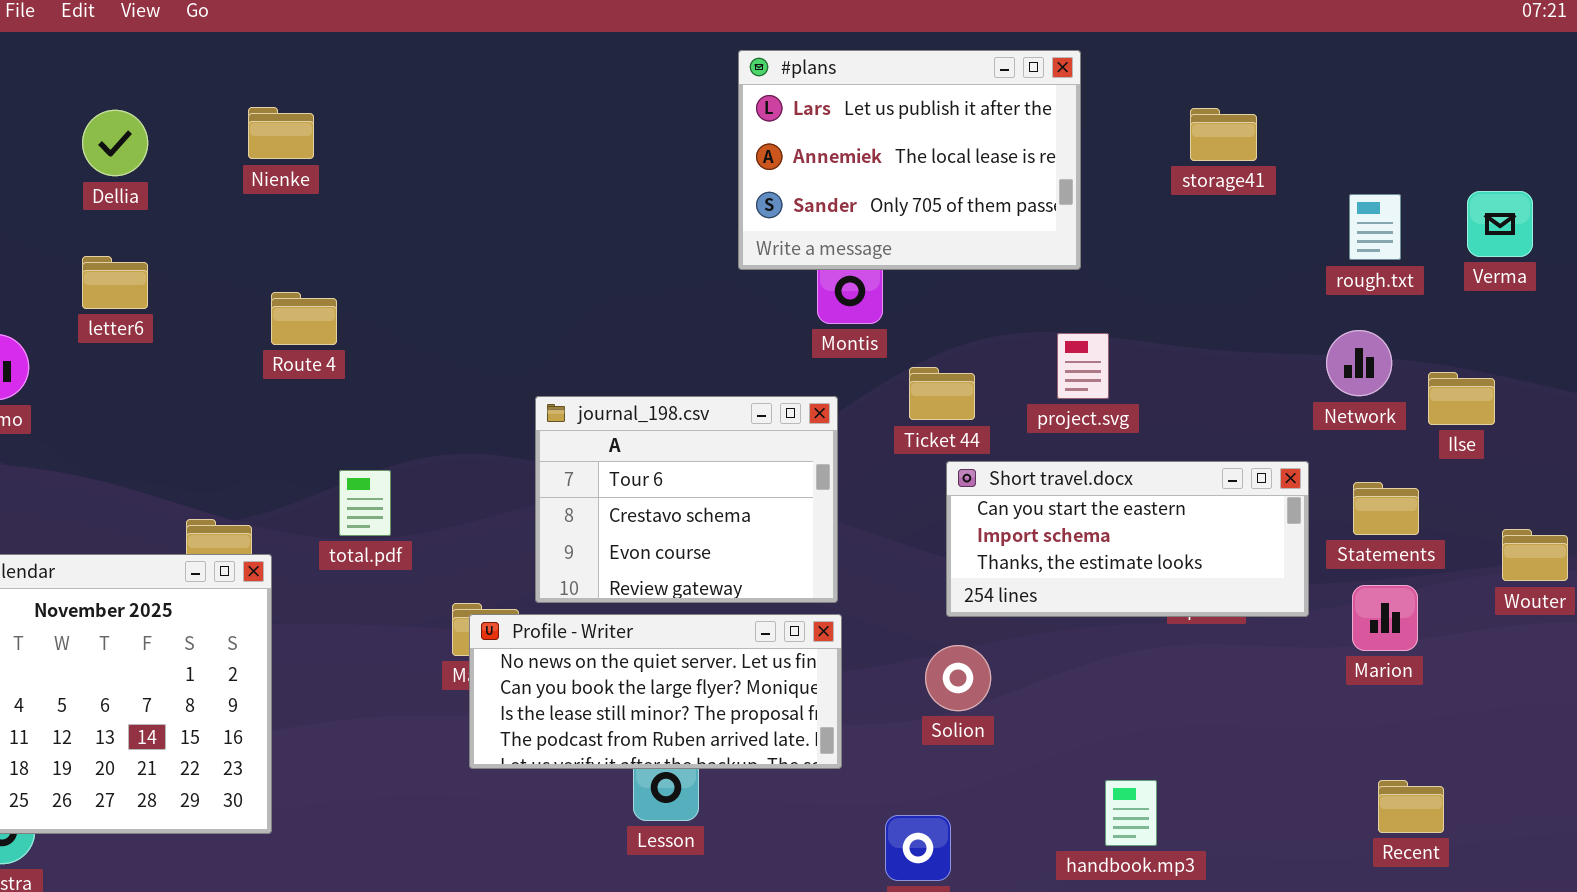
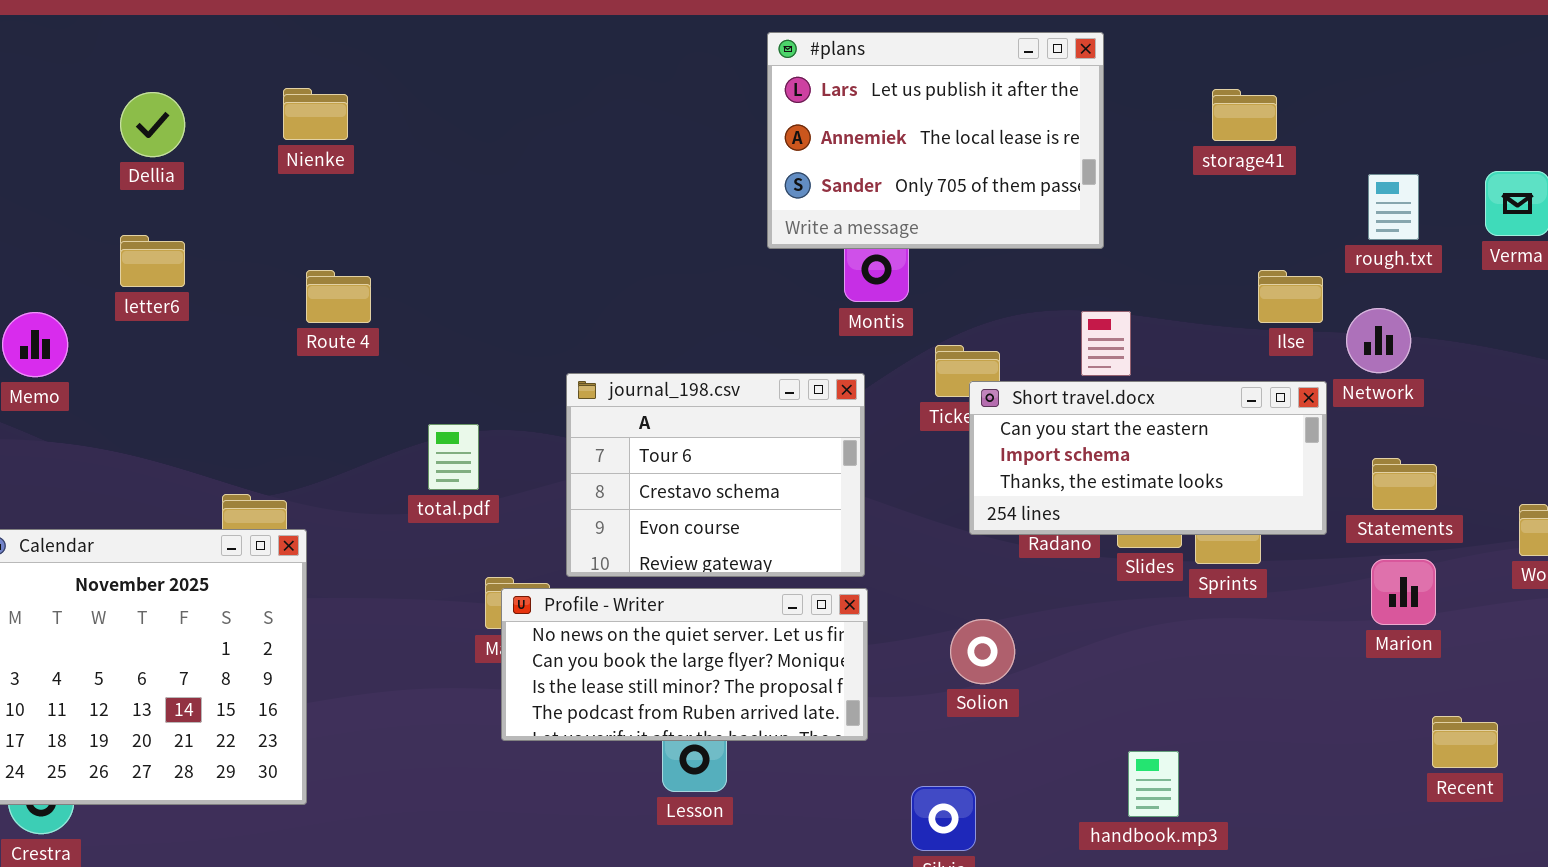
Ilse: [1428,372,1495,425] -> [1258,270,1323,323], moved
Short travel.docx: [946,461,1309,617] -> [969,381,1327,535], moved
total.pdf: [339,470,391,536] -> [428,424,479,490], moved
Recent: [1378,780,1444,833] -> [1432,716,1498,768], moved

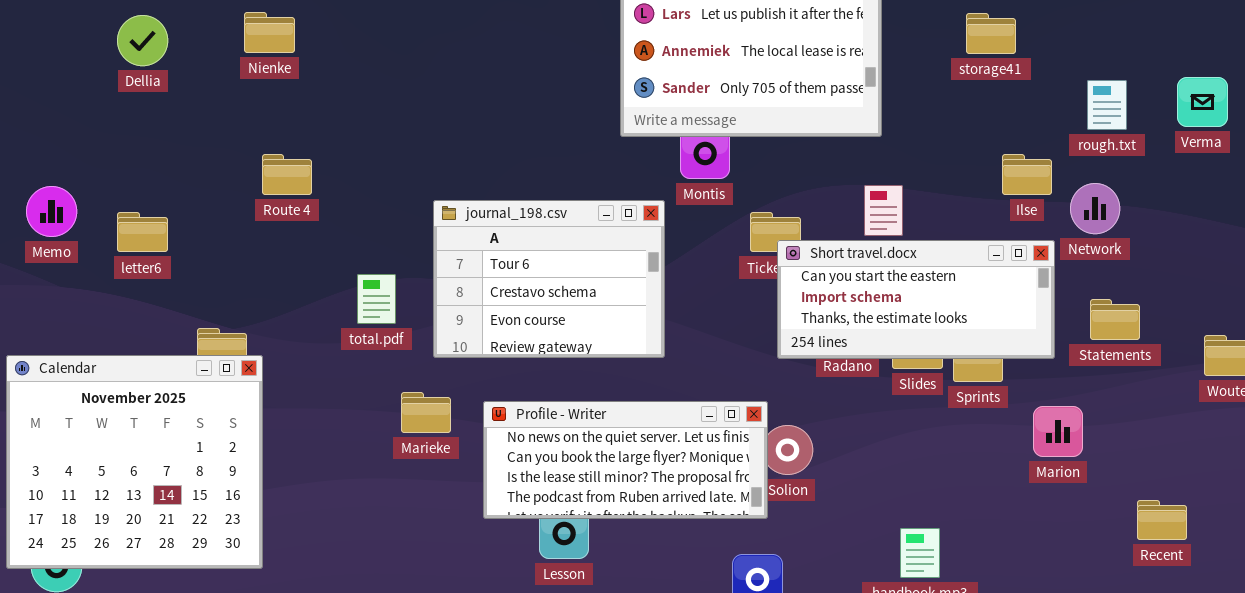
letter6: [120,235,185,287] -> [117,212,168,252], moved
journal_198.csv: [566,373,865,577] -> [433,200,665,358], moved
Marion: [1371,559,1436,625] -> [1033,406,1083,457], moved
Profile - Writer: [501,588,868,741] -> [483,401,768,519], moved

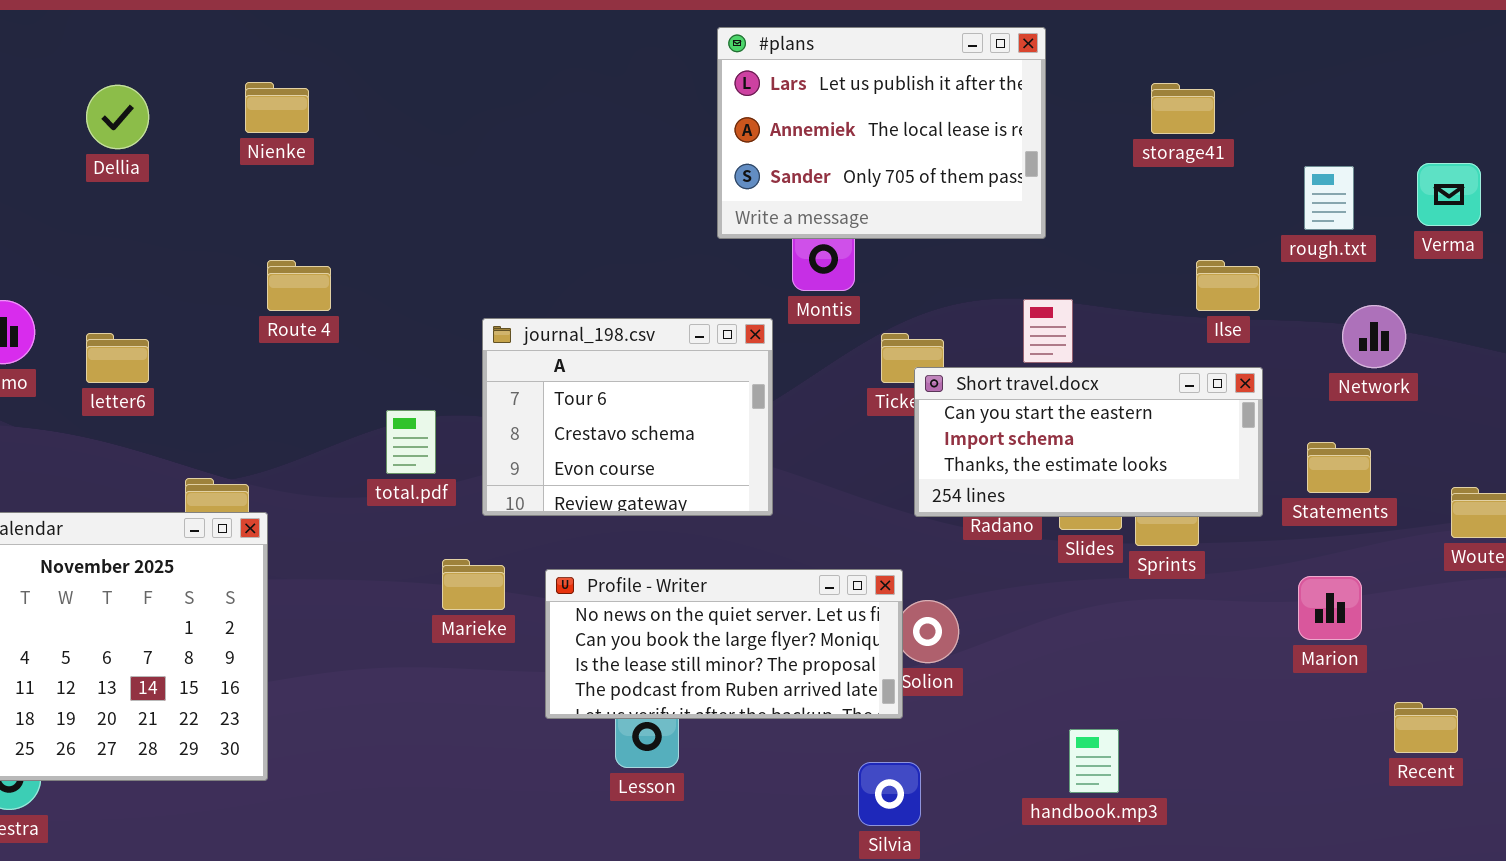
Network: [1070,183,1120,234] -> [1342,305,1406,368], moved
Marion: [1033,406,1083,457] -> [1298,576,1362,640], moved
Recent: [1137,500,1187,540] -> [1394,702,1458,753], moved

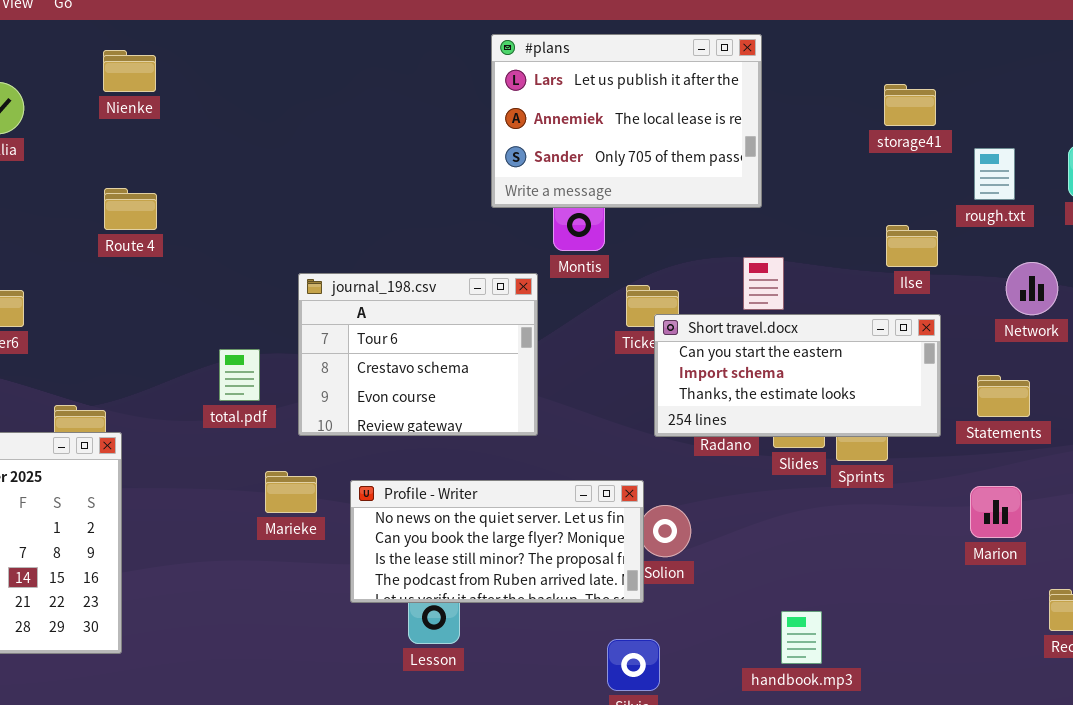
Nienke: [245,82,309,133] -> [103,50,156,92], moved
storage41: [1151,83,1215,134] -> [884,84,936,126], moved
Route 4: [267,260,331,311] -> [104,188,157,230], moved

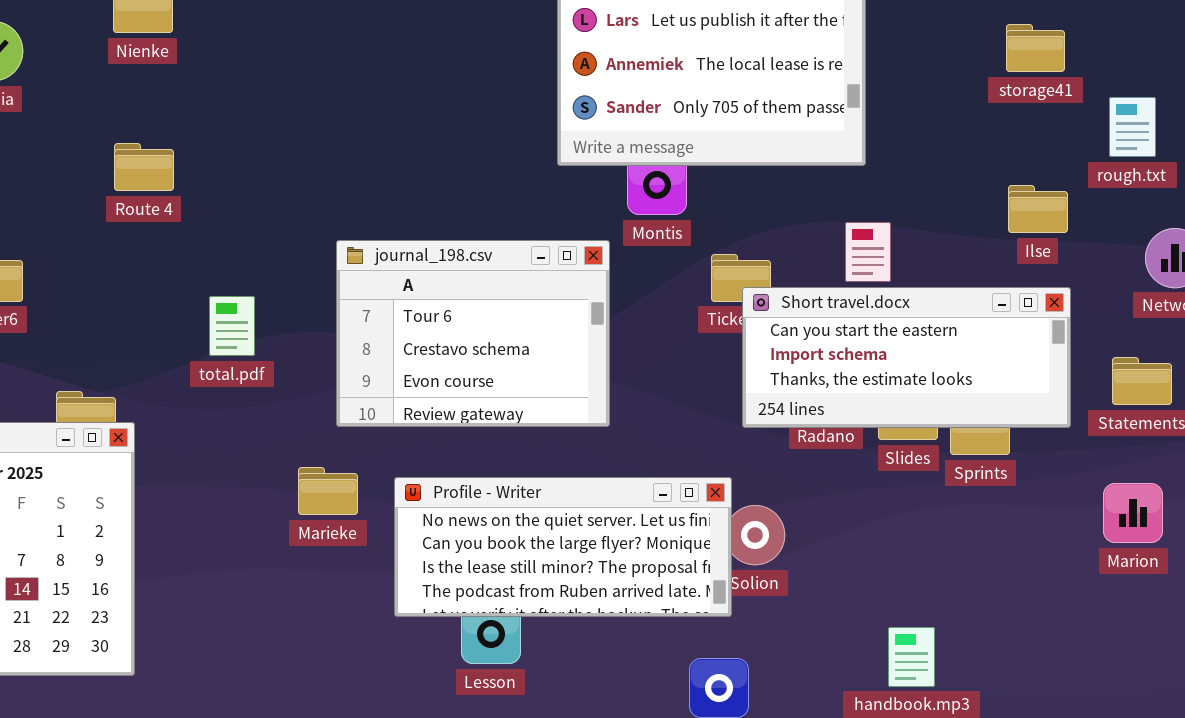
total.pdf: [219,349,260,401] -> [209,296,255,356], moved

